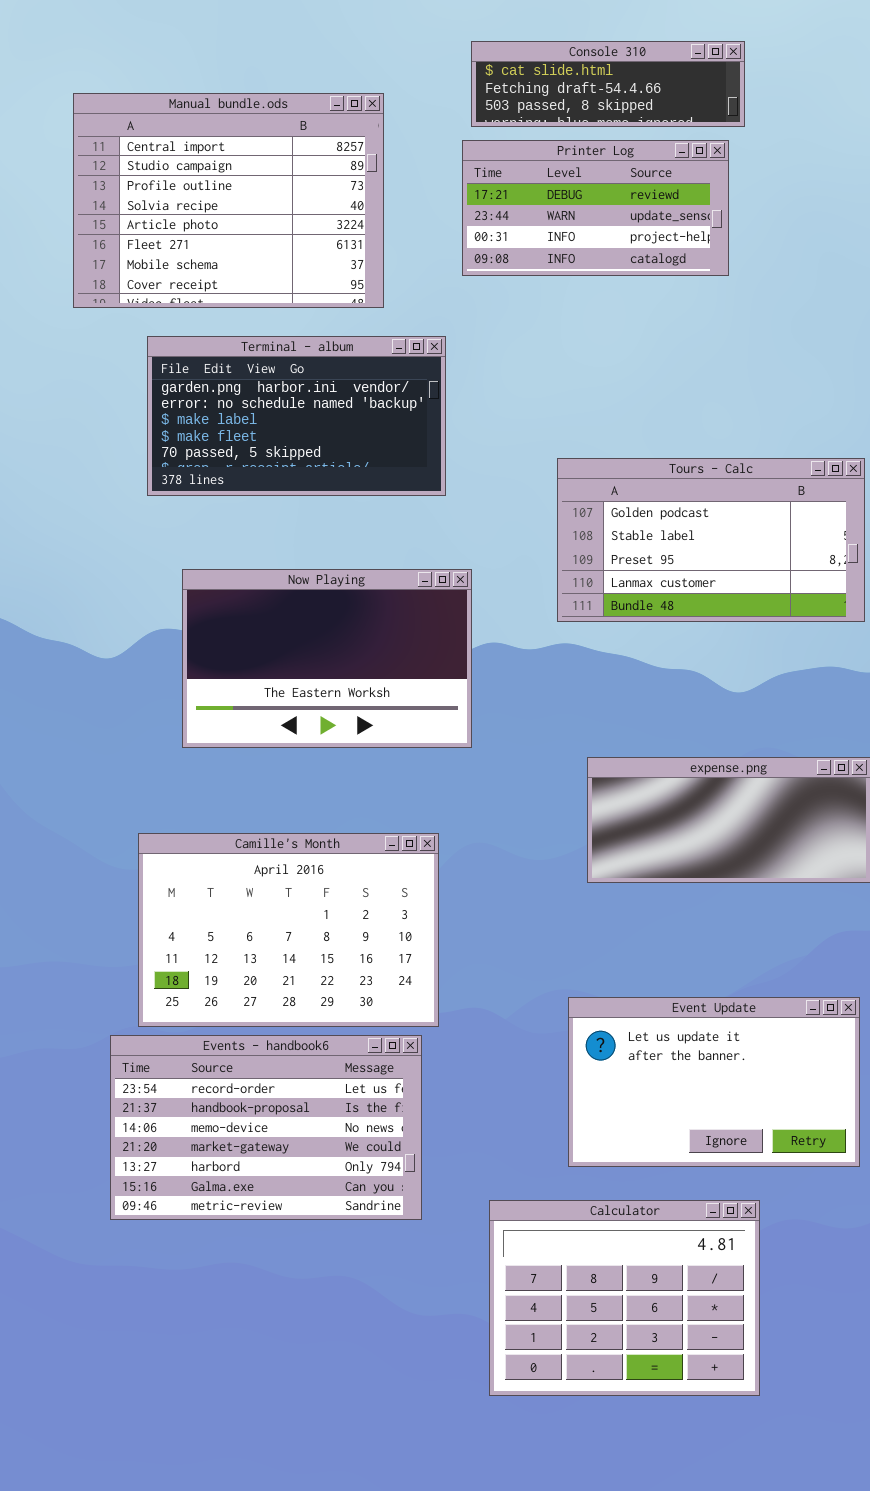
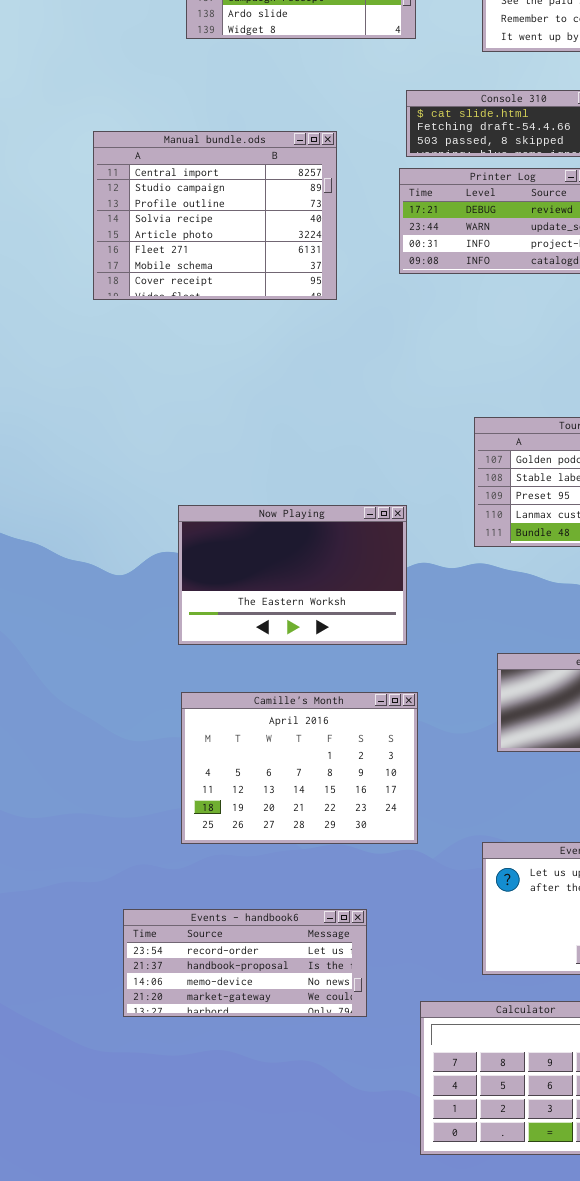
Terminal - album: [147,336,446,496] -> none, closed
Camille's Month: [138,833,439,1027] -> [181,692,418,844], moved
Events - handbook6: [110,1035,422,1220] -> [123,909,367,1017], resized

